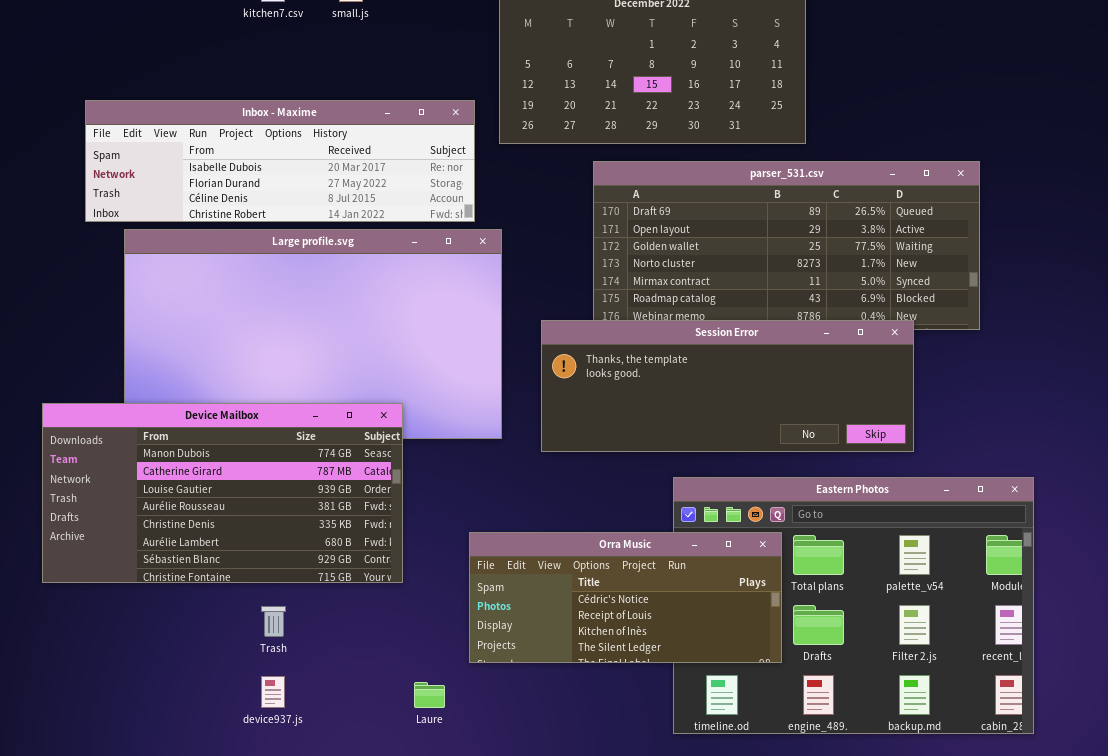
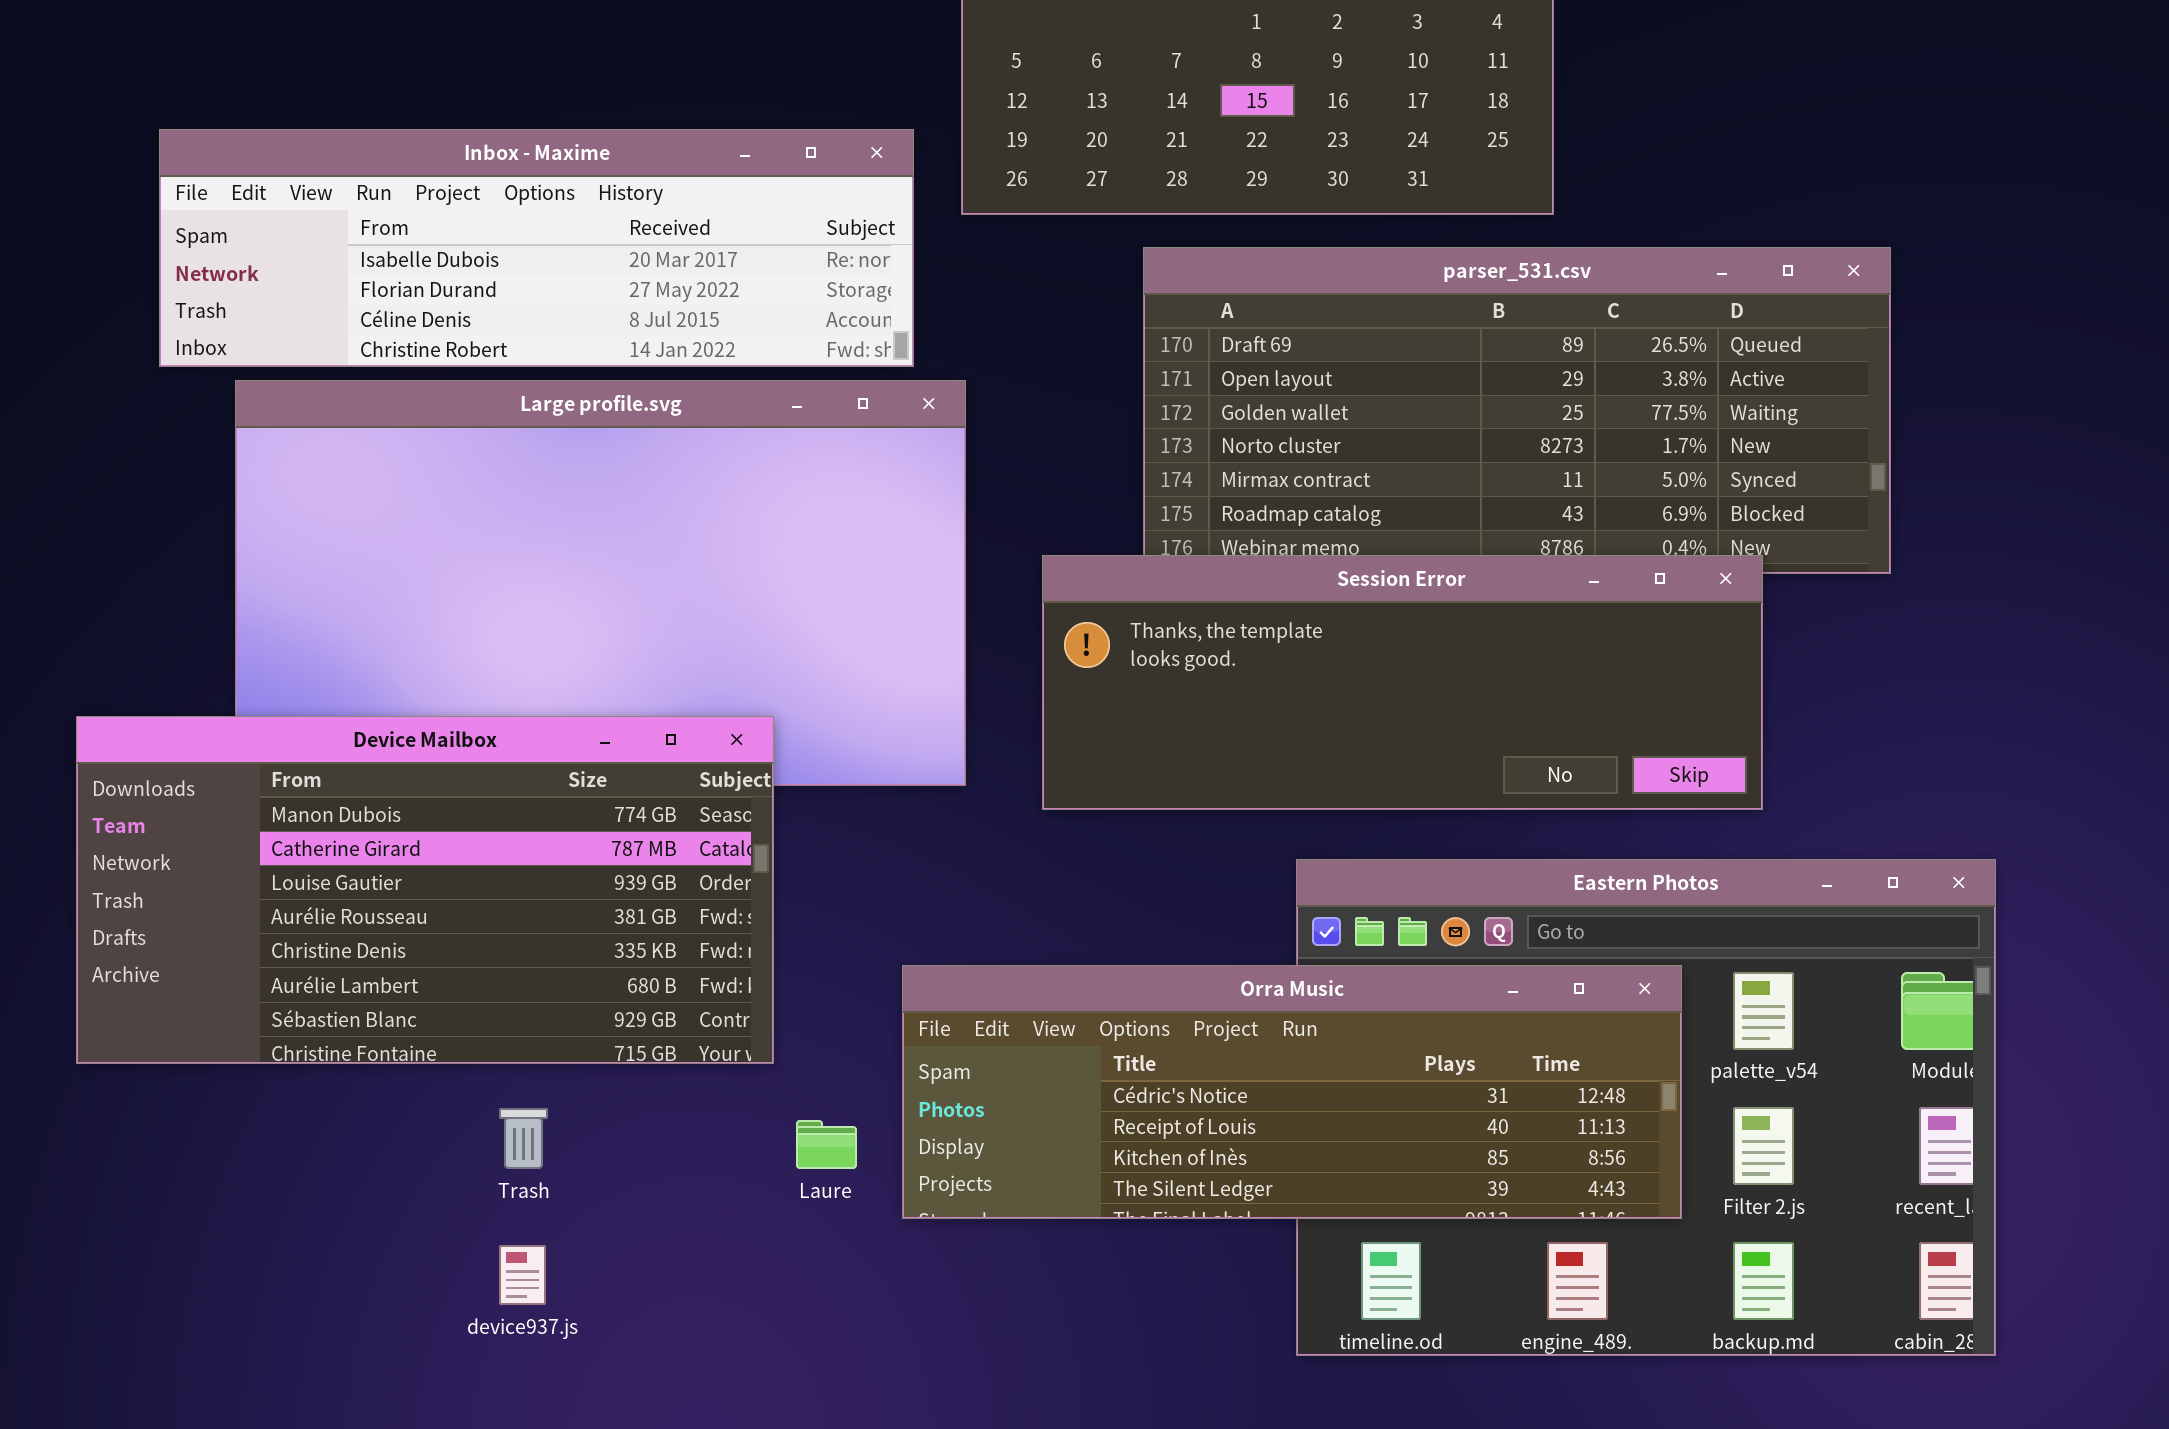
Orra Music: [469,532,782,663] -> [902,965,1682,1219], resized
Laure: [414,682,445,708] -> [796,1120,857,1169], moved

